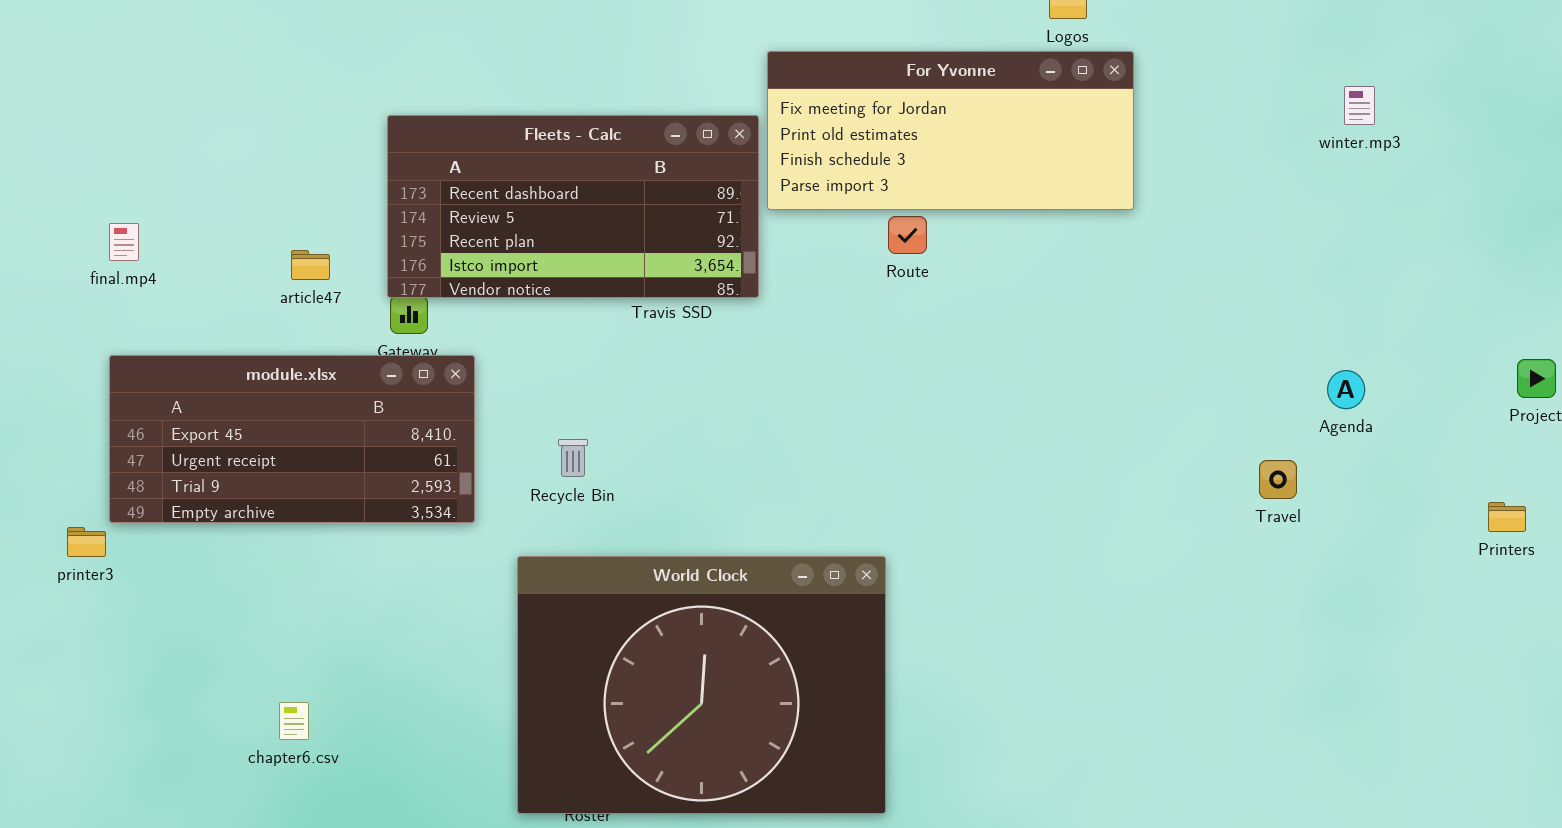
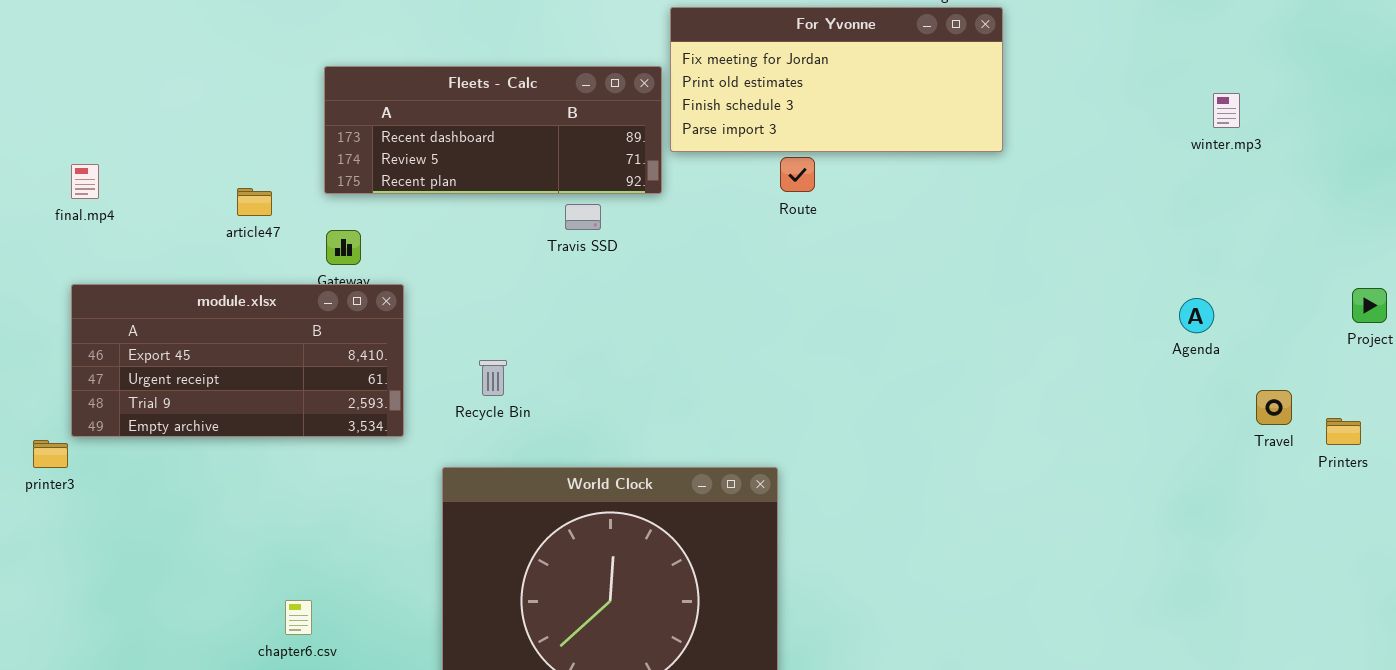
winter.mp3: [1344,86,1375,125] -> [1213,93,1240,128], moved
Fleets - Calc: [387,115,759,298] -> [324,66,662,194], resized
Travel: [1259,460,1297,499] -> [1256,390,1292,425], moved
chapter6.csv: [279,702,309,740] -> [285,600,312,635], moved

